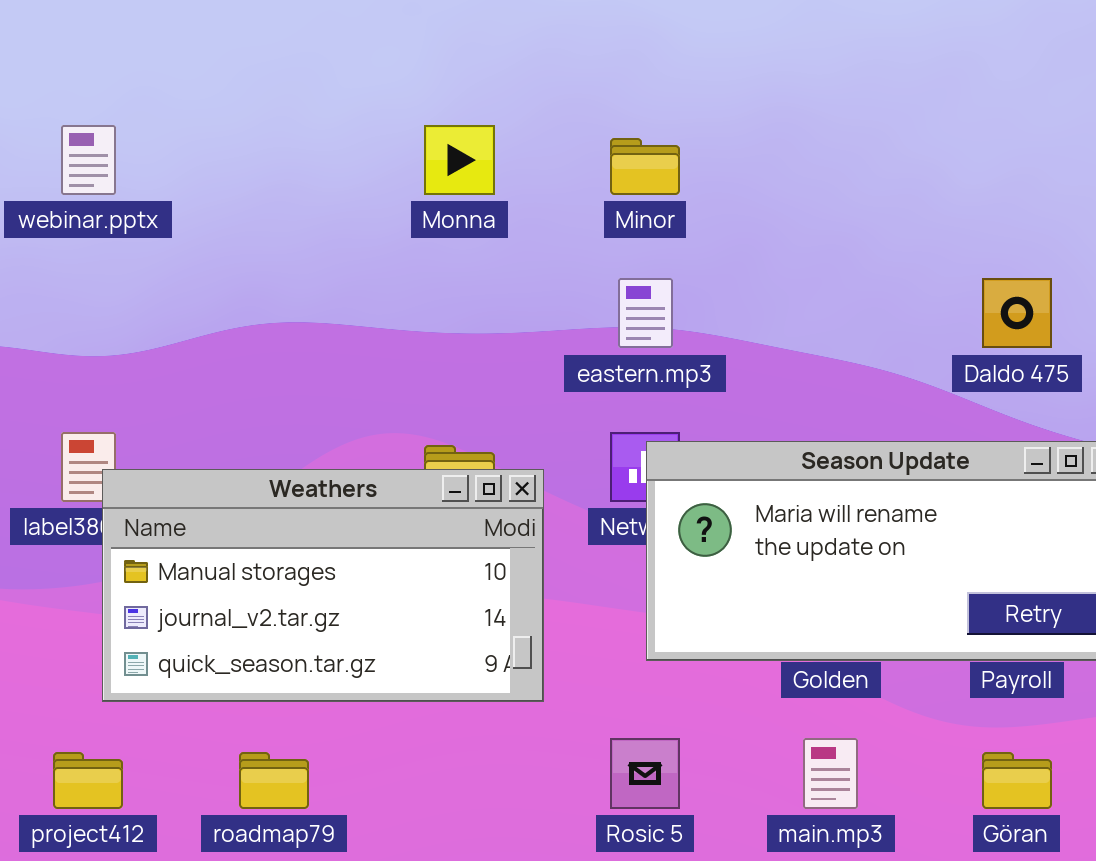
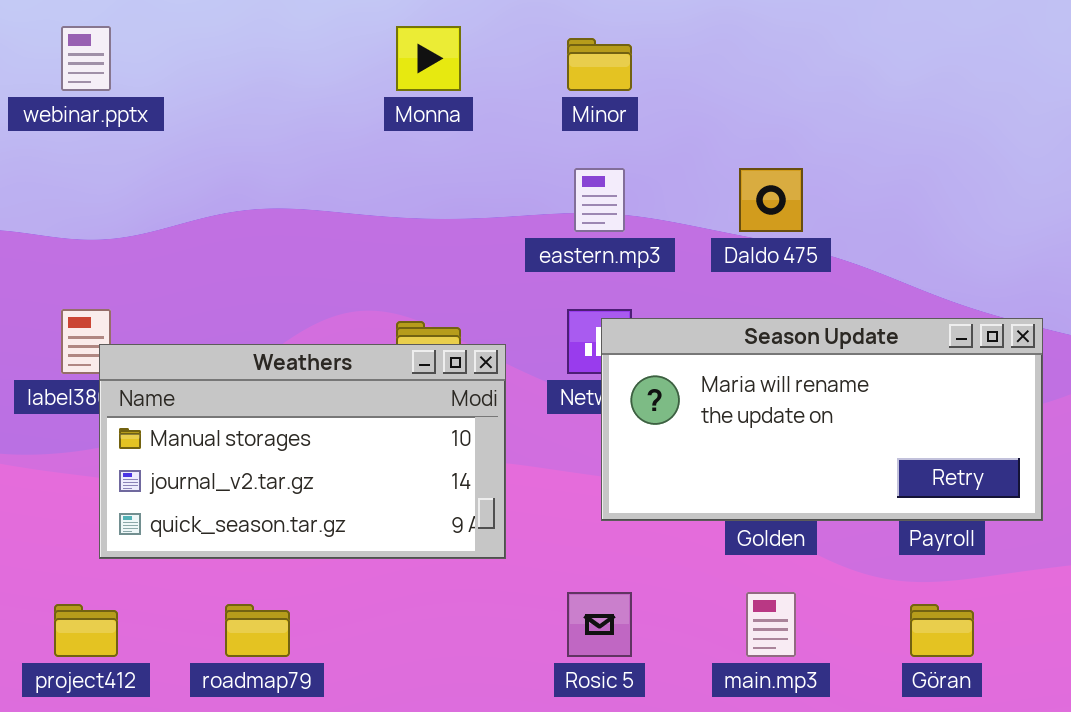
Daldo 475: [982,278,1052,348] -> [739,168,803,232], moved

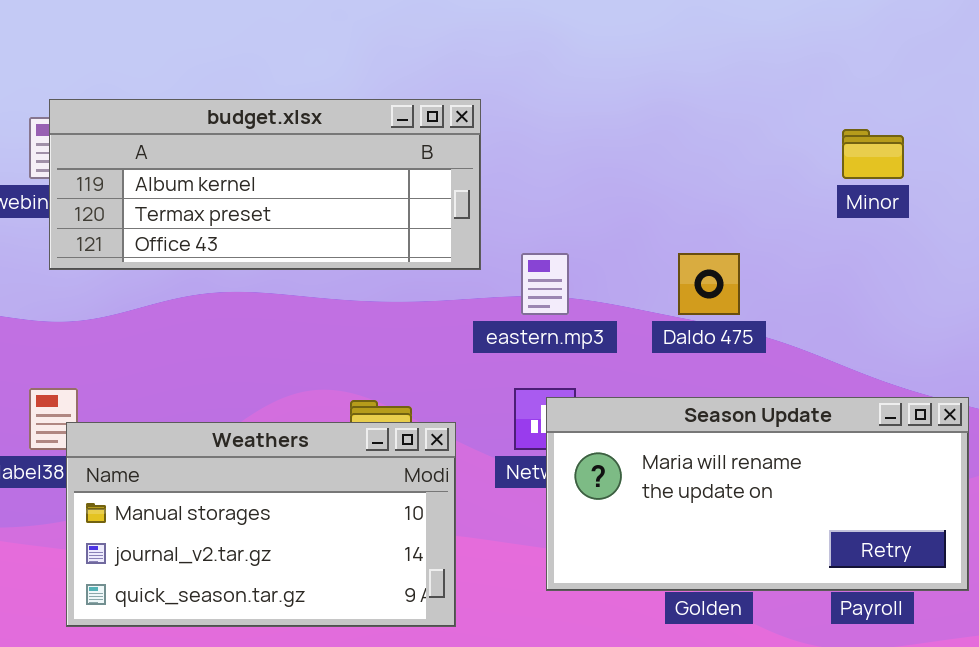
budget.xlsx: none -> [49,99,481,270], opened
Minor: [567,38,632,91] -> [842,129,904,179], moved

